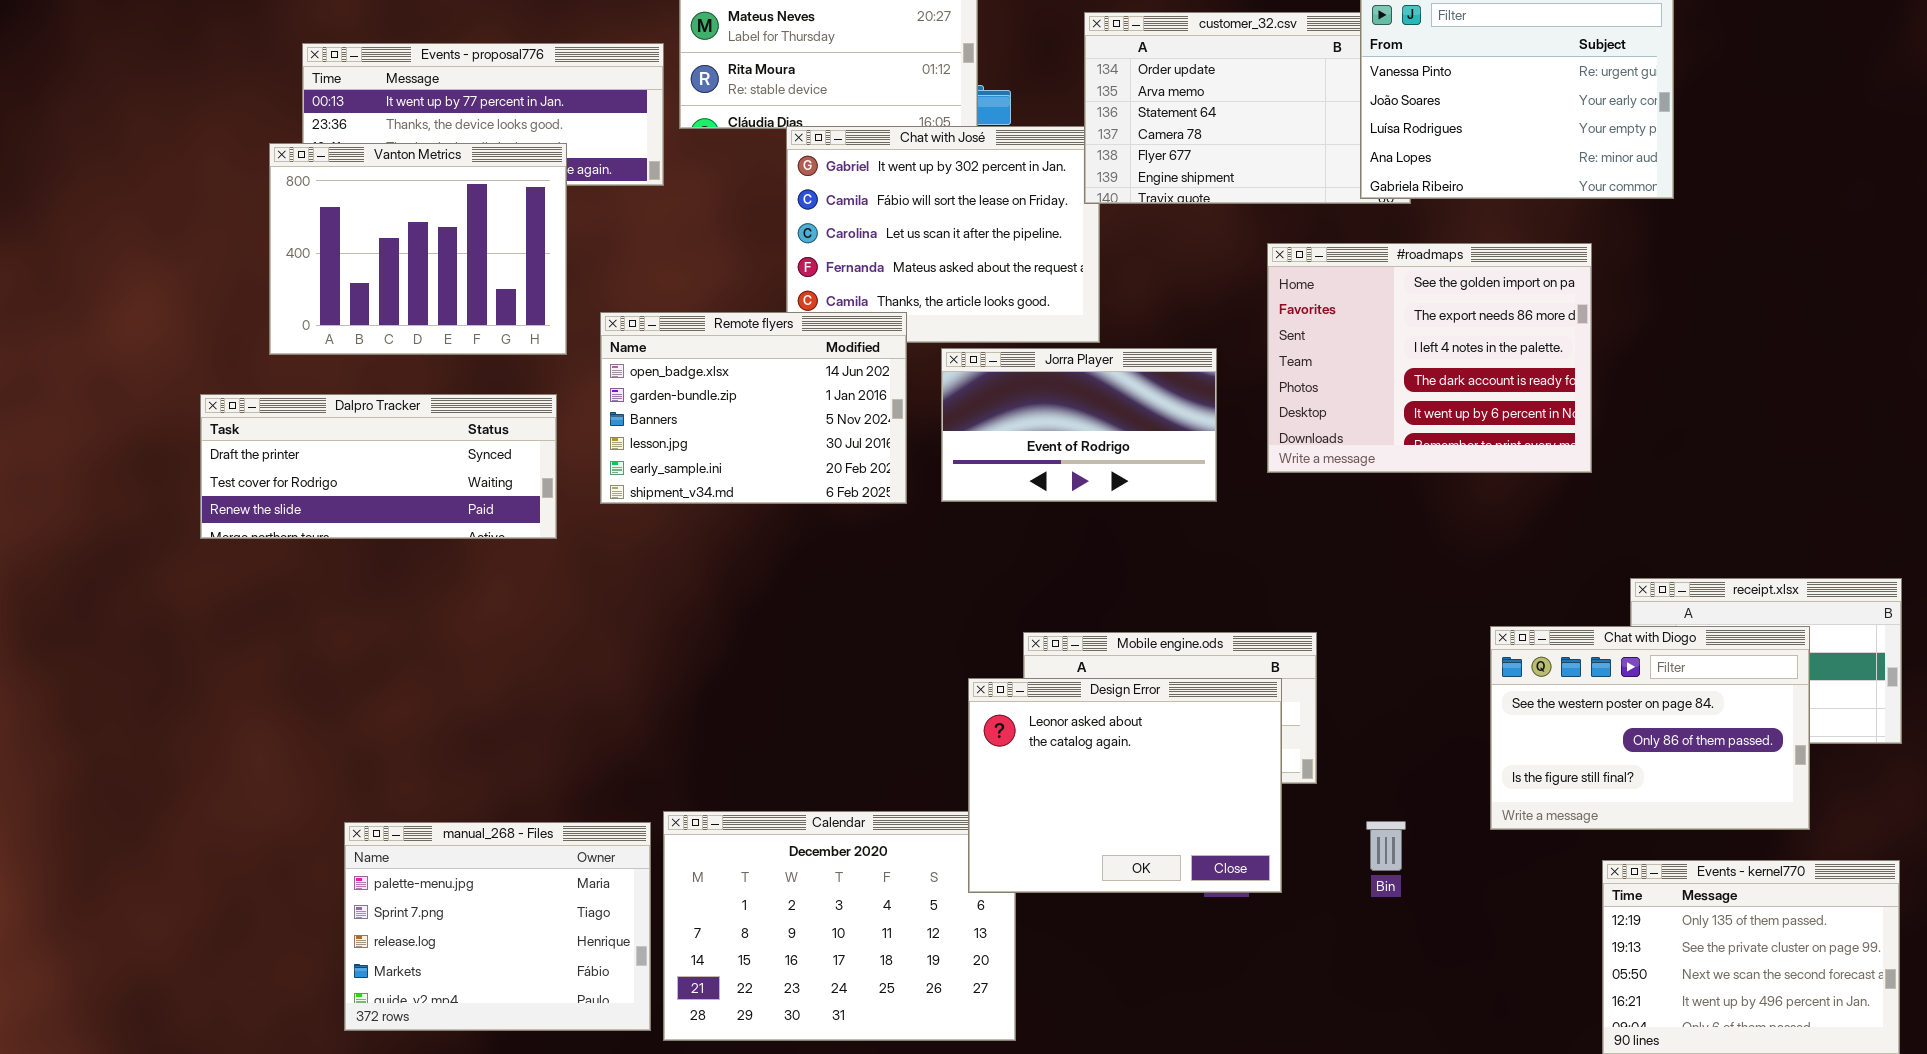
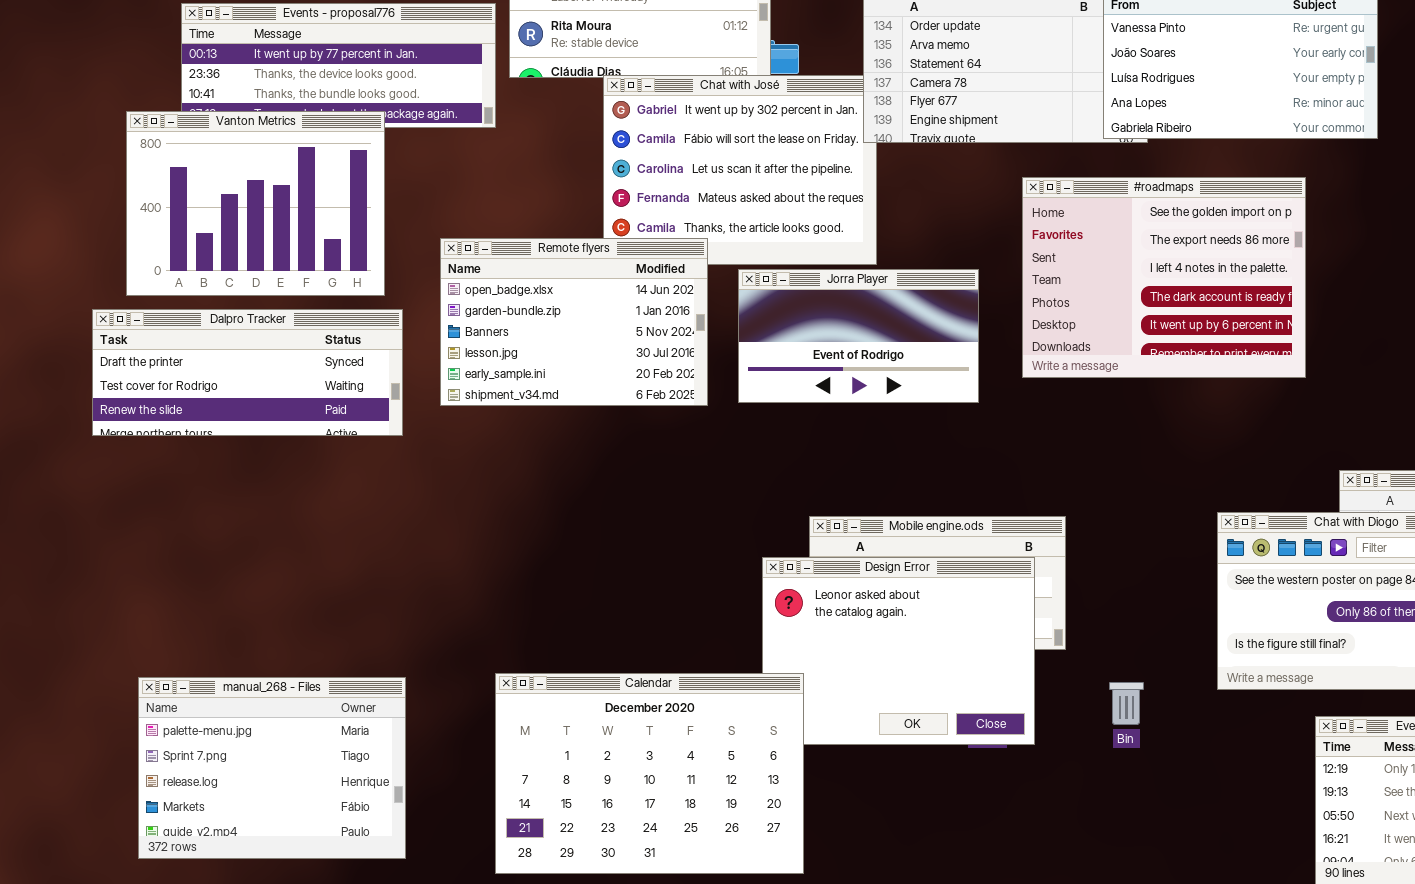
Vanton Metrics: [269,143,567,355] -> [126,111,385,296], moved
Calendar: [663,811,1016,1041] -> [495,673,804,874], raised
manual_268 - Files: [344,822,651,1031] -> [138,677,406,859], moved

